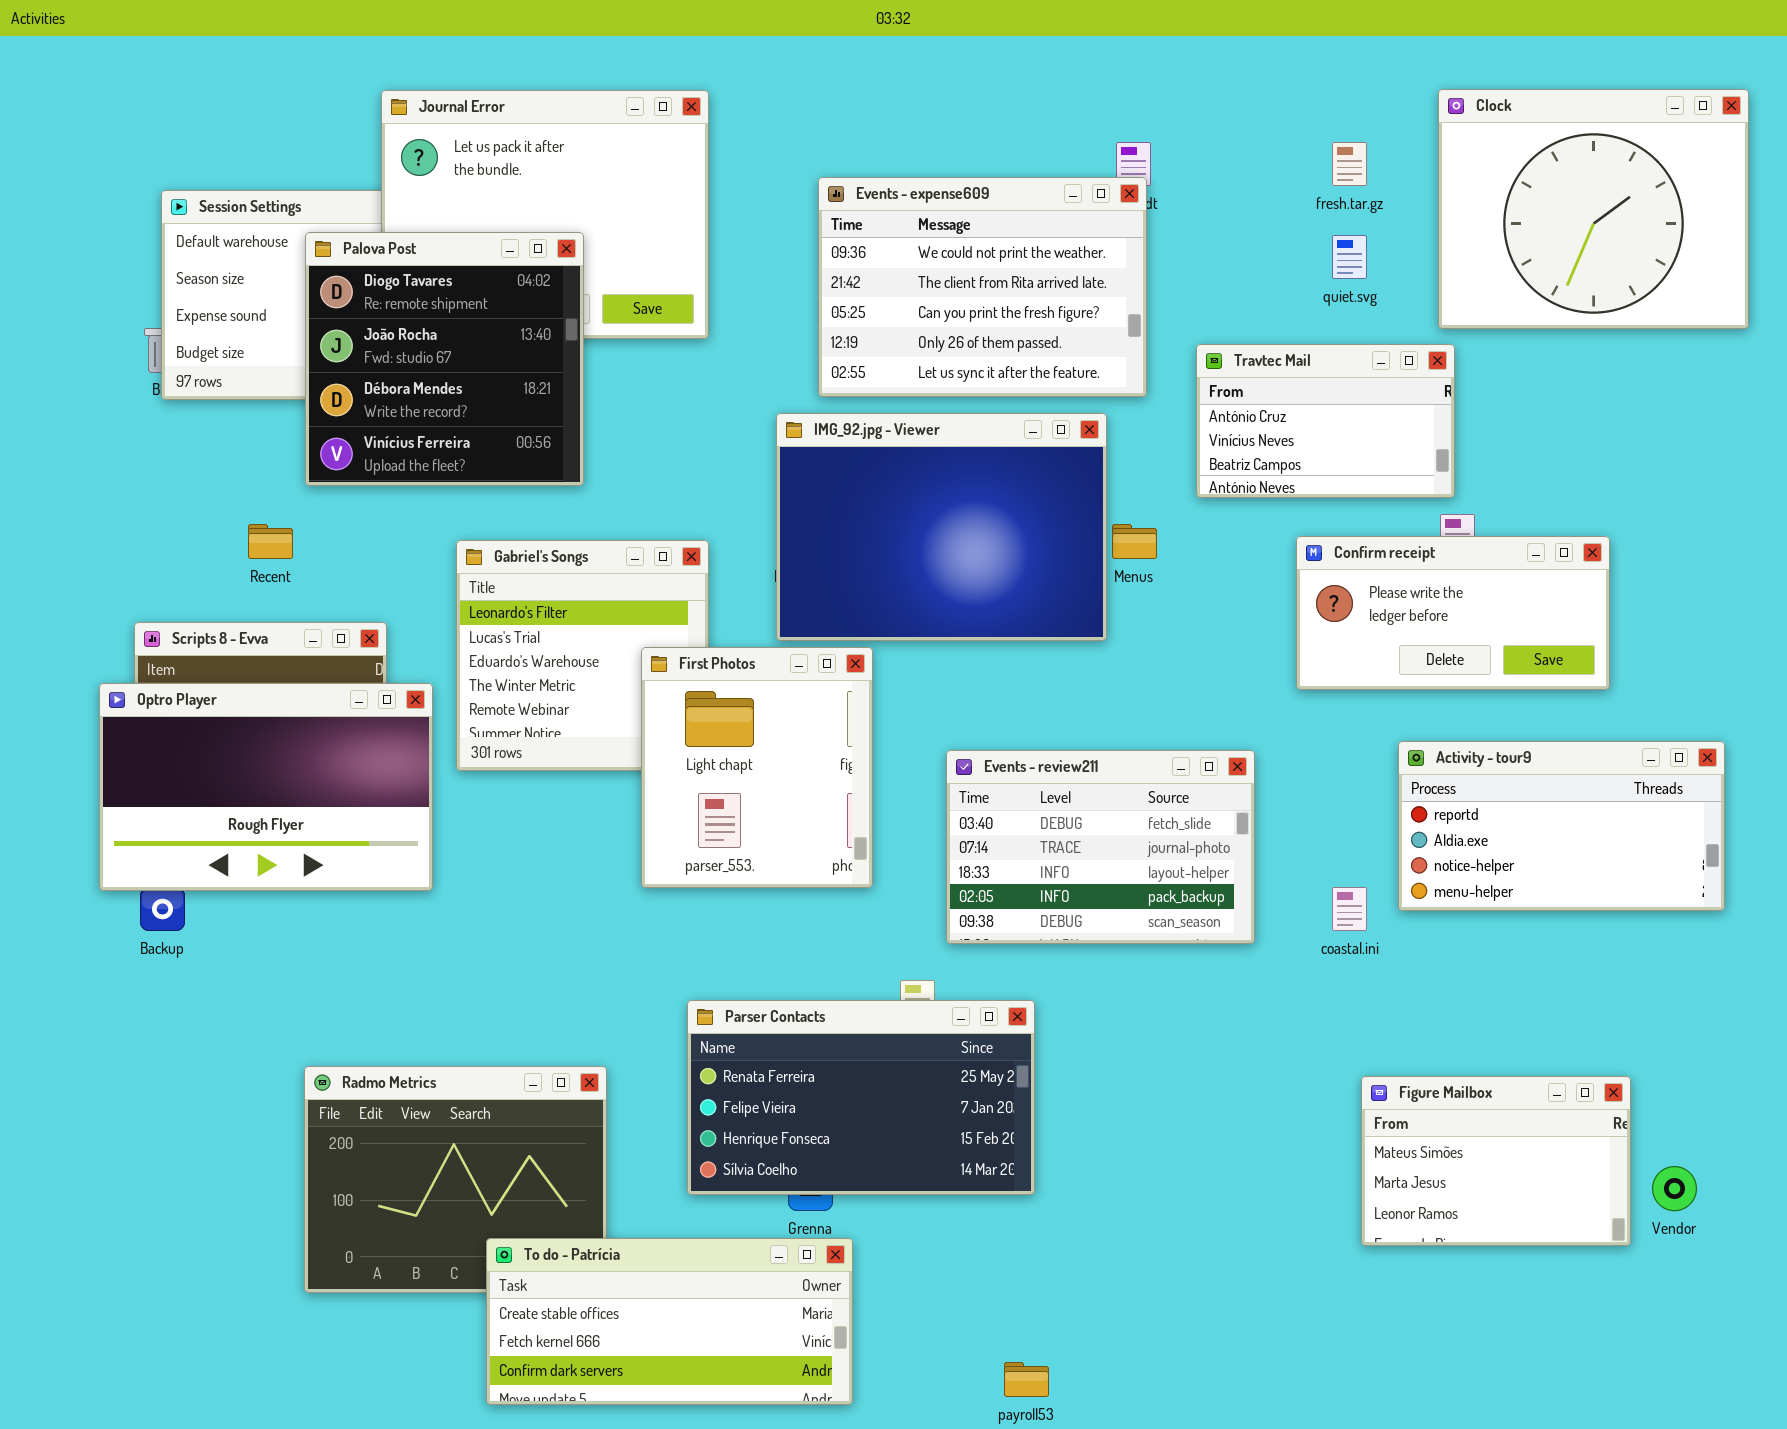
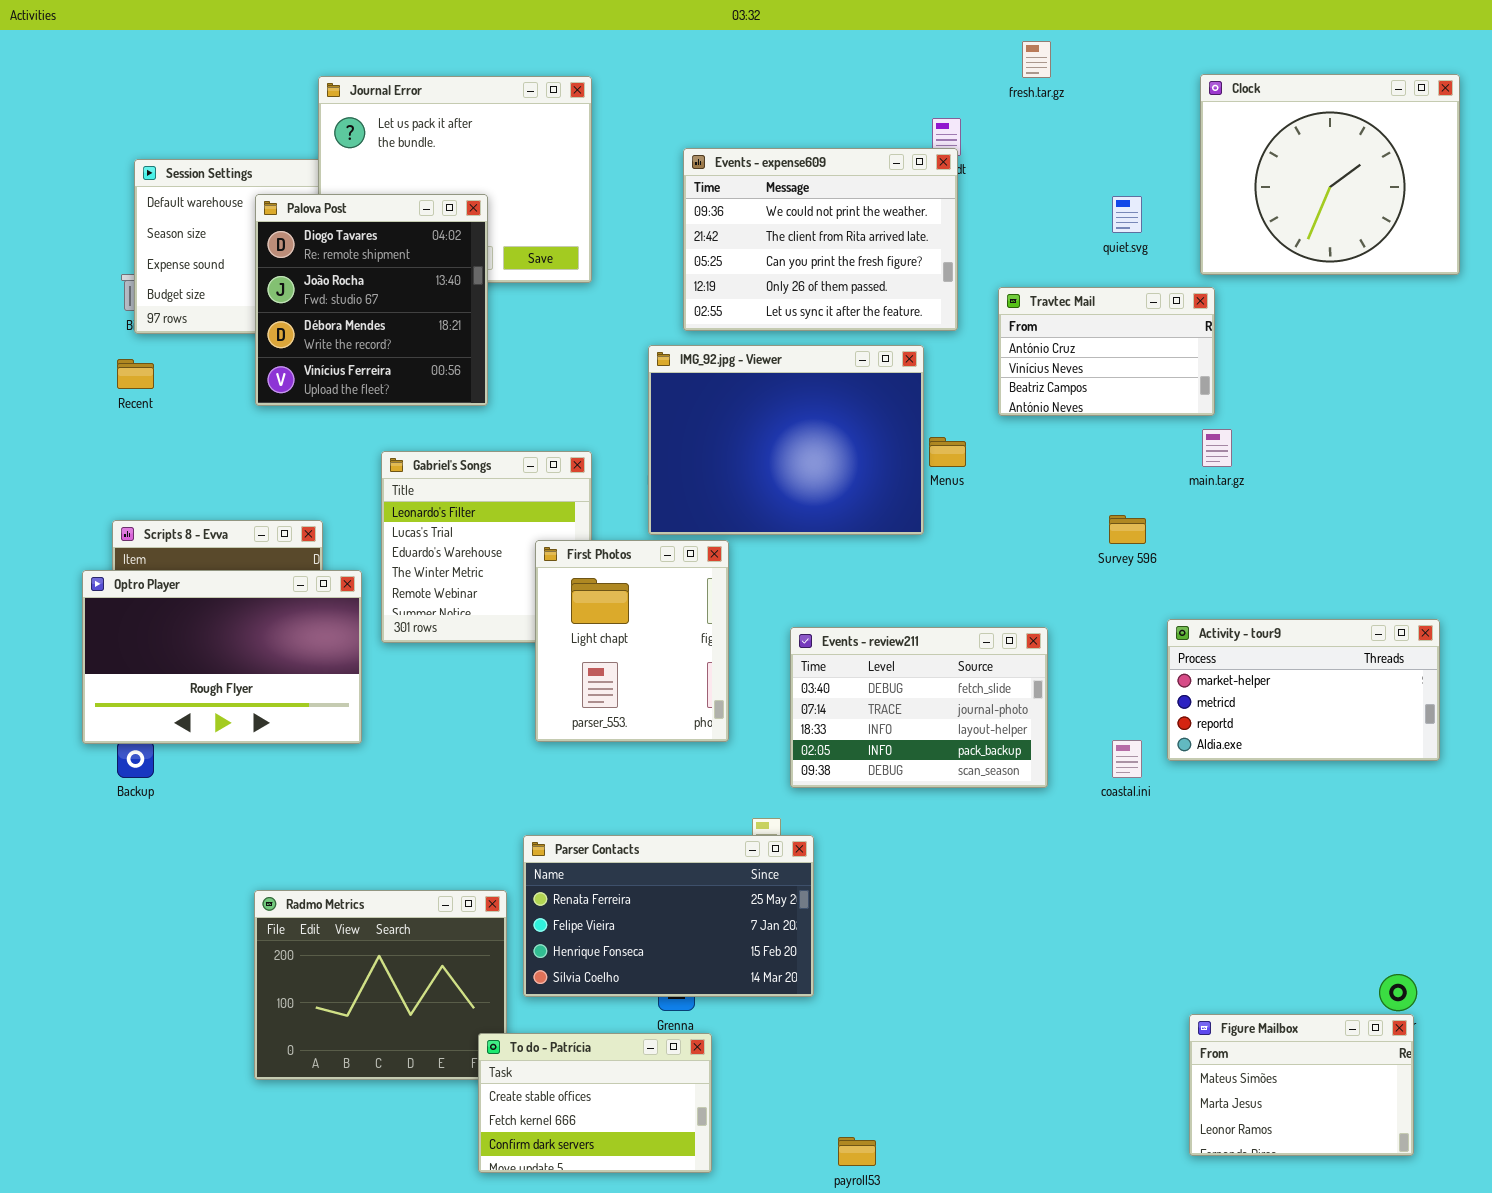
fresh.tar.gz: [1332,142,1367,186] -> [1022,41,1051,78], moved
Recent: [248,524,293,559] -> [117,359,154,389], moved
Confirm receipt: [1296,536,1610,690] -> none, closed
Activity - tour9: [1398,741,1725,911] -> [1167,619,1440,761], scrolled up 2 rows
Parser Contacts: [687,1000,1035,1195] -> [523,835,814,997], moved
Figure Mailbox: [1361,1076,1631,1246] -> [1189,1014,1414,1156], moved
To do - Patrícia: [486,1238,853,1405] -> [478,1033,712,1173], resized

